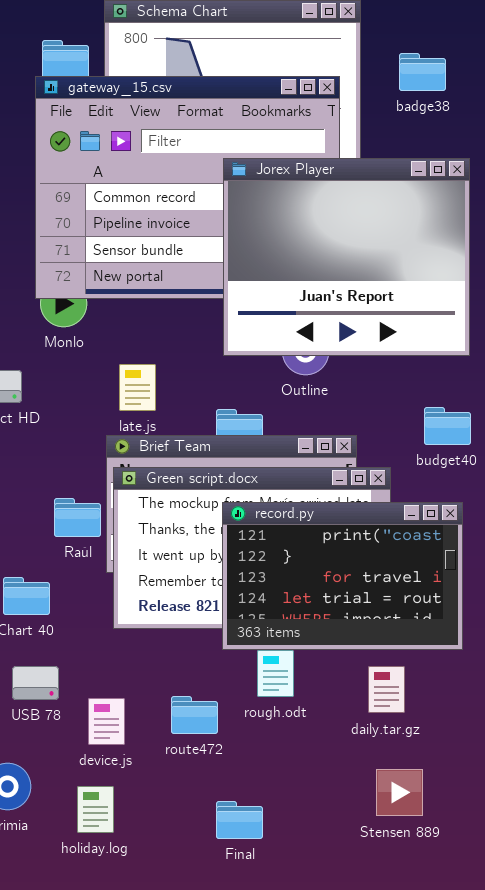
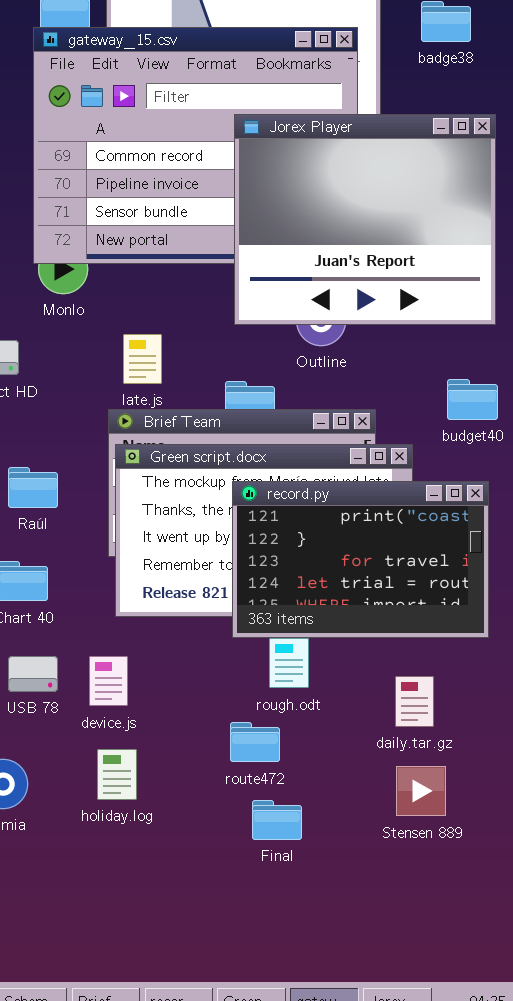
Raúl: [54,498,101,537] -> [8,467,58,508], moved
daily.tar.gz: [368,666,405,713] -> [395,676,434,727], moved
route472: [171,696,218,734] -> [230,722,280,762], moved
device.js: [88,698,125,745] -> [89,656,128,706], moved
holiday.log: [77,786,114,833] -> [97,749,137,800], moved
Final: [216,801,263,839] -> [252,800,302,840], moved

